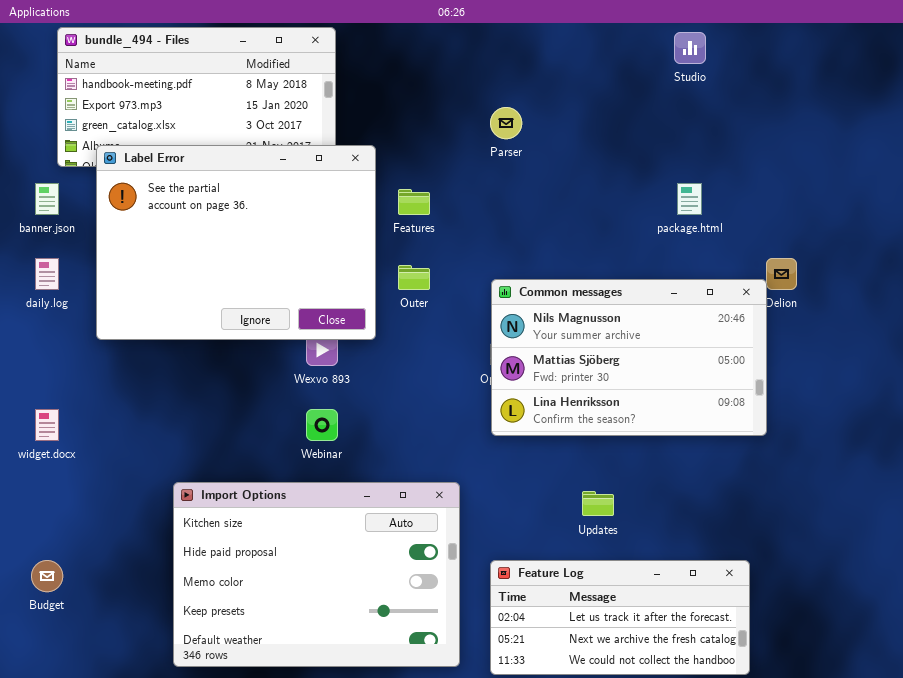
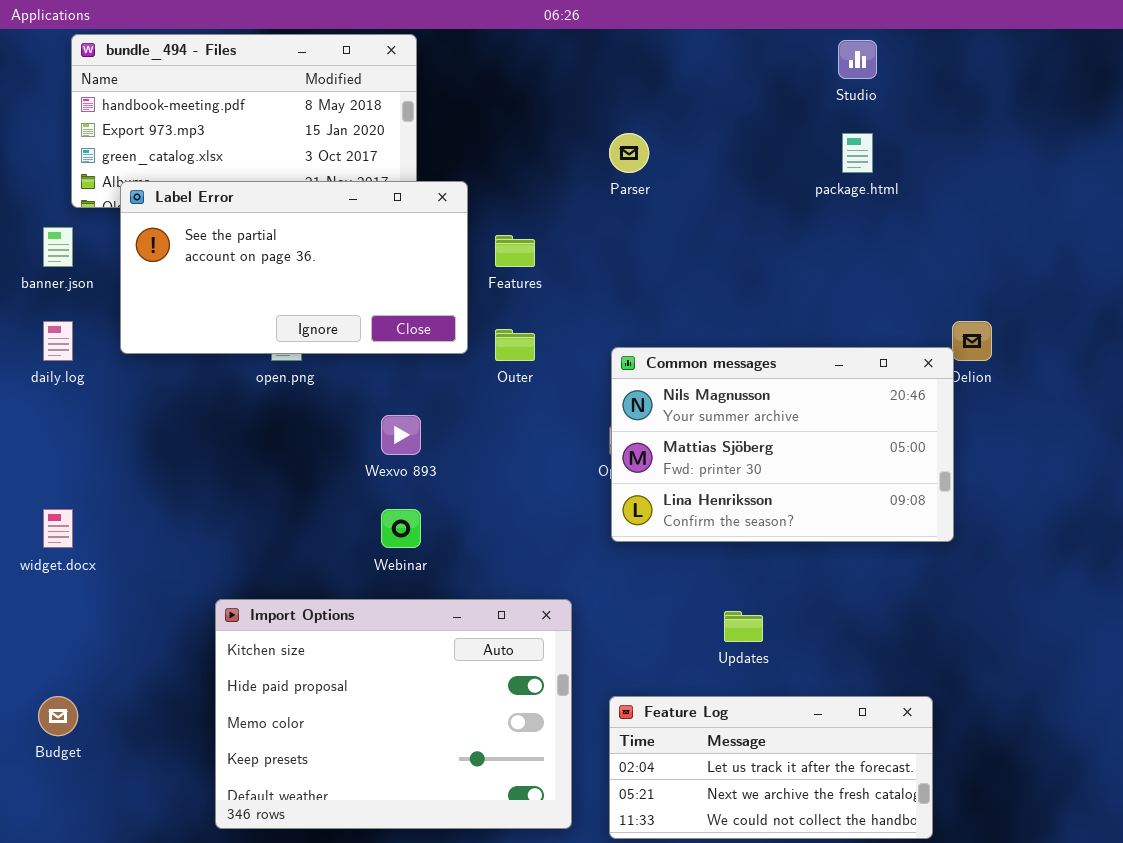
Label Error: [96,145,376,340] -> [120,181,468,354], resized
package.html: [677,183,702,215] -> [842,133,873,173], moved

